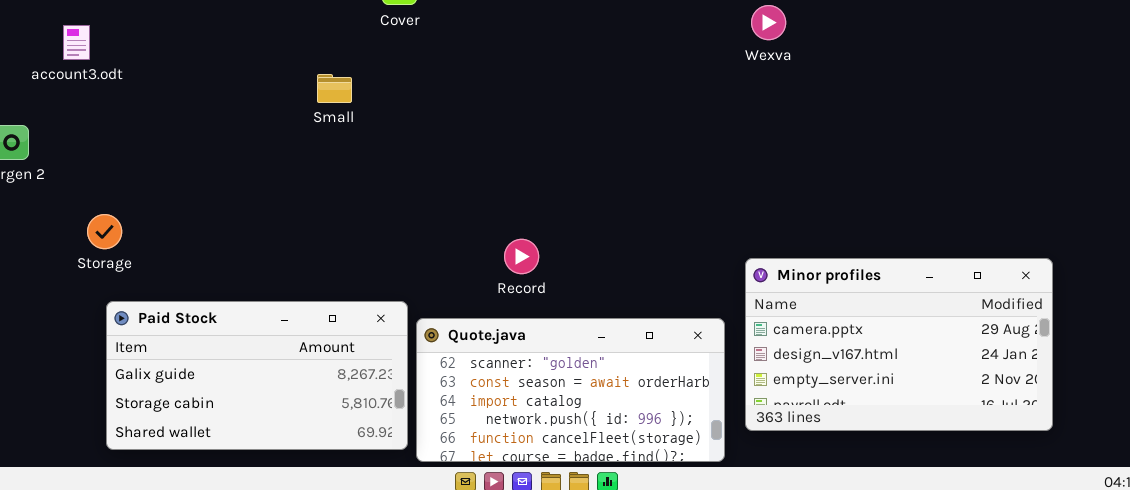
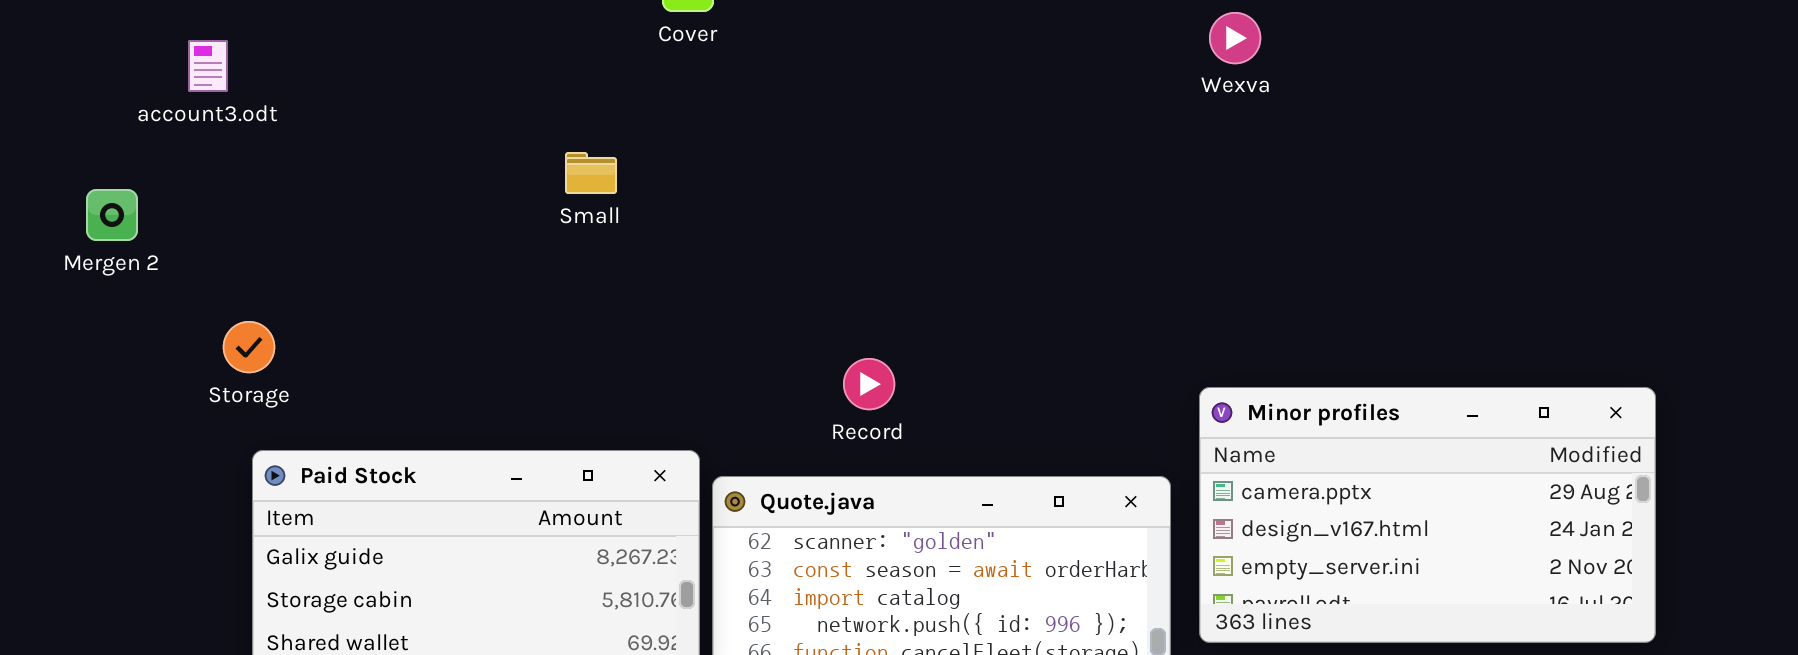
Small: [317,74,352,103] -> [565,152,617,194], moved

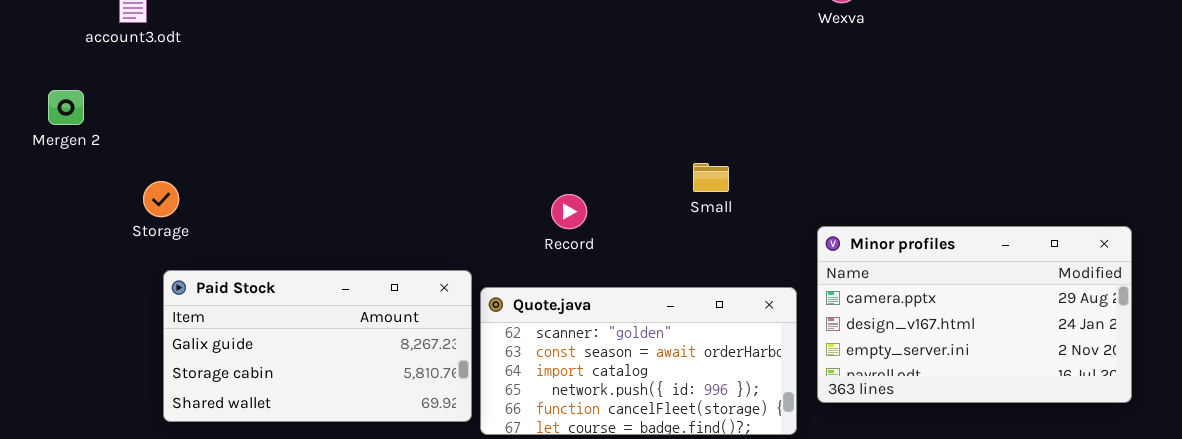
Small: [565,152,617,194] -> [693,163,729,192], moved
Record: [843,358,895,410] -> [551,194,587,229], moved

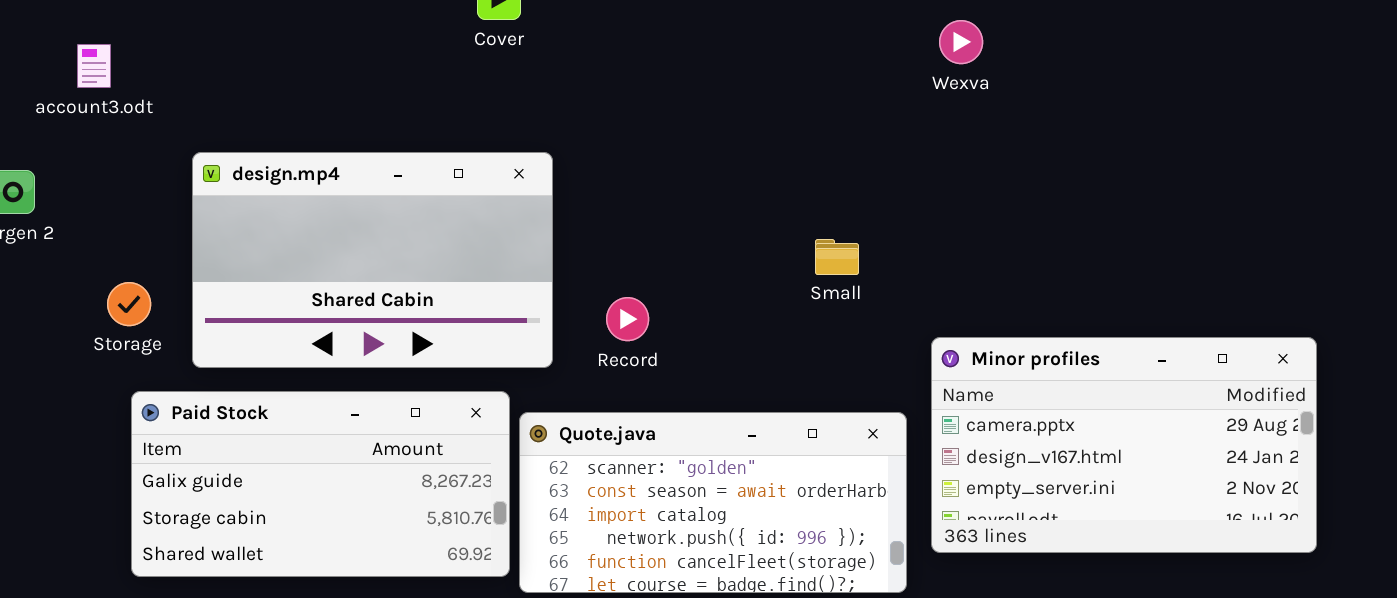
design.mp4: none -> [192,152,553,368], opened
Small: [693,163,729,192] -> [815,239,859,275], moved

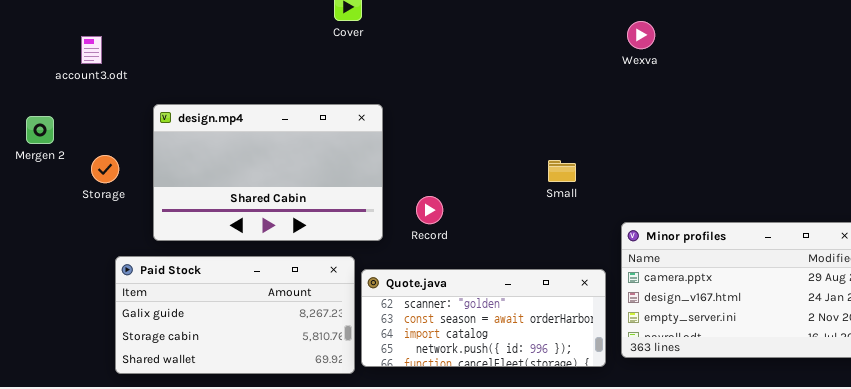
Storage: [107,282,151,326] -> [91,155,119,183], moved
Quote.java: [519,412,907,593] -> [361,269,606,367], resized

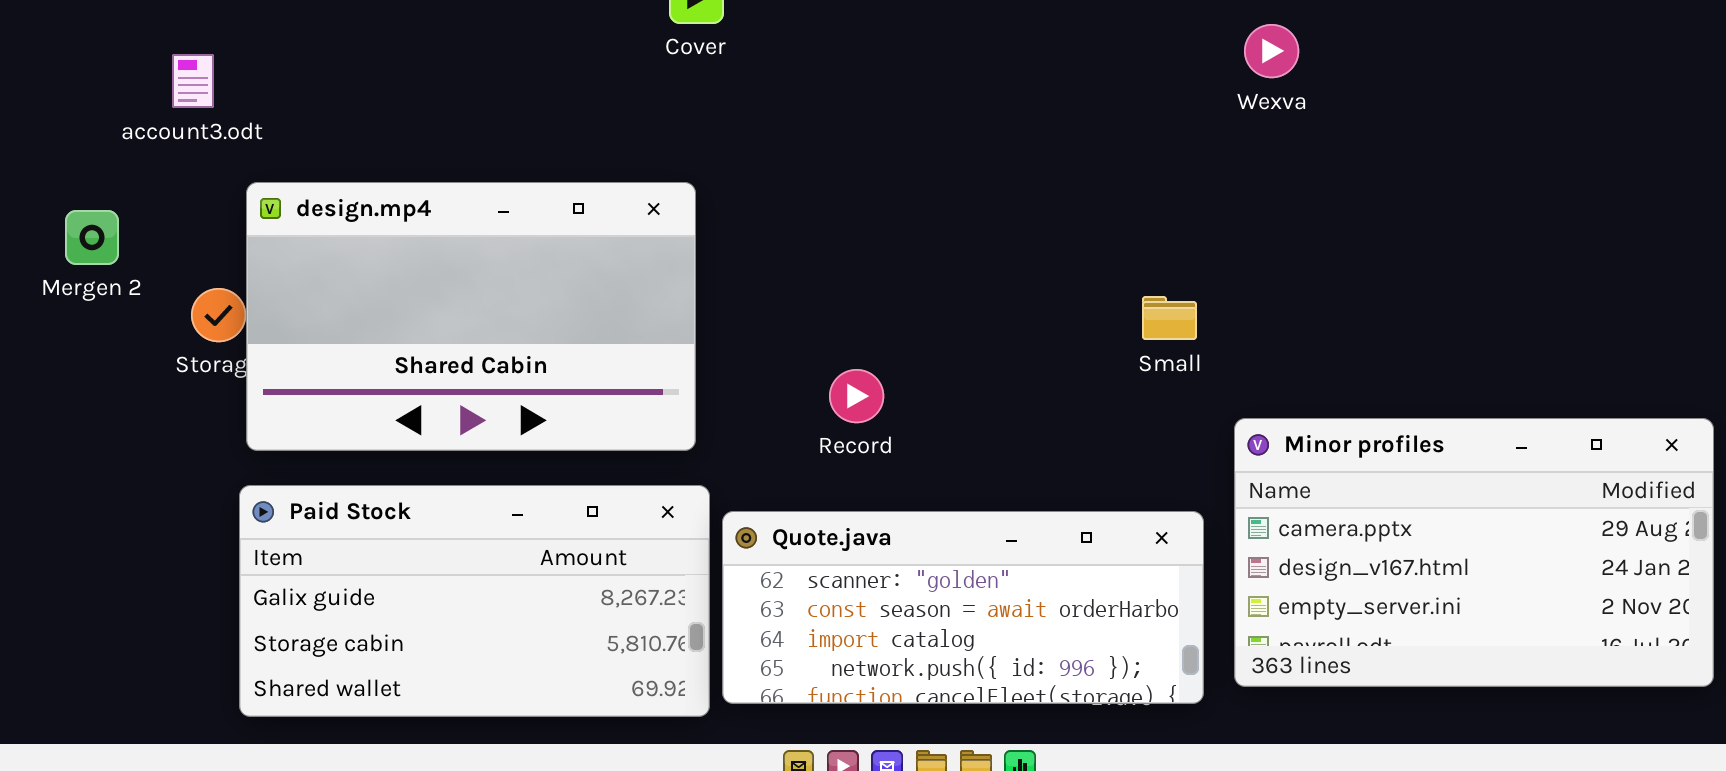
design.mp4: [153,104,383,241] -> [246,182,696,451], moved
Small: [548,160,576,182] -> [1142,296,1197,340], moved

